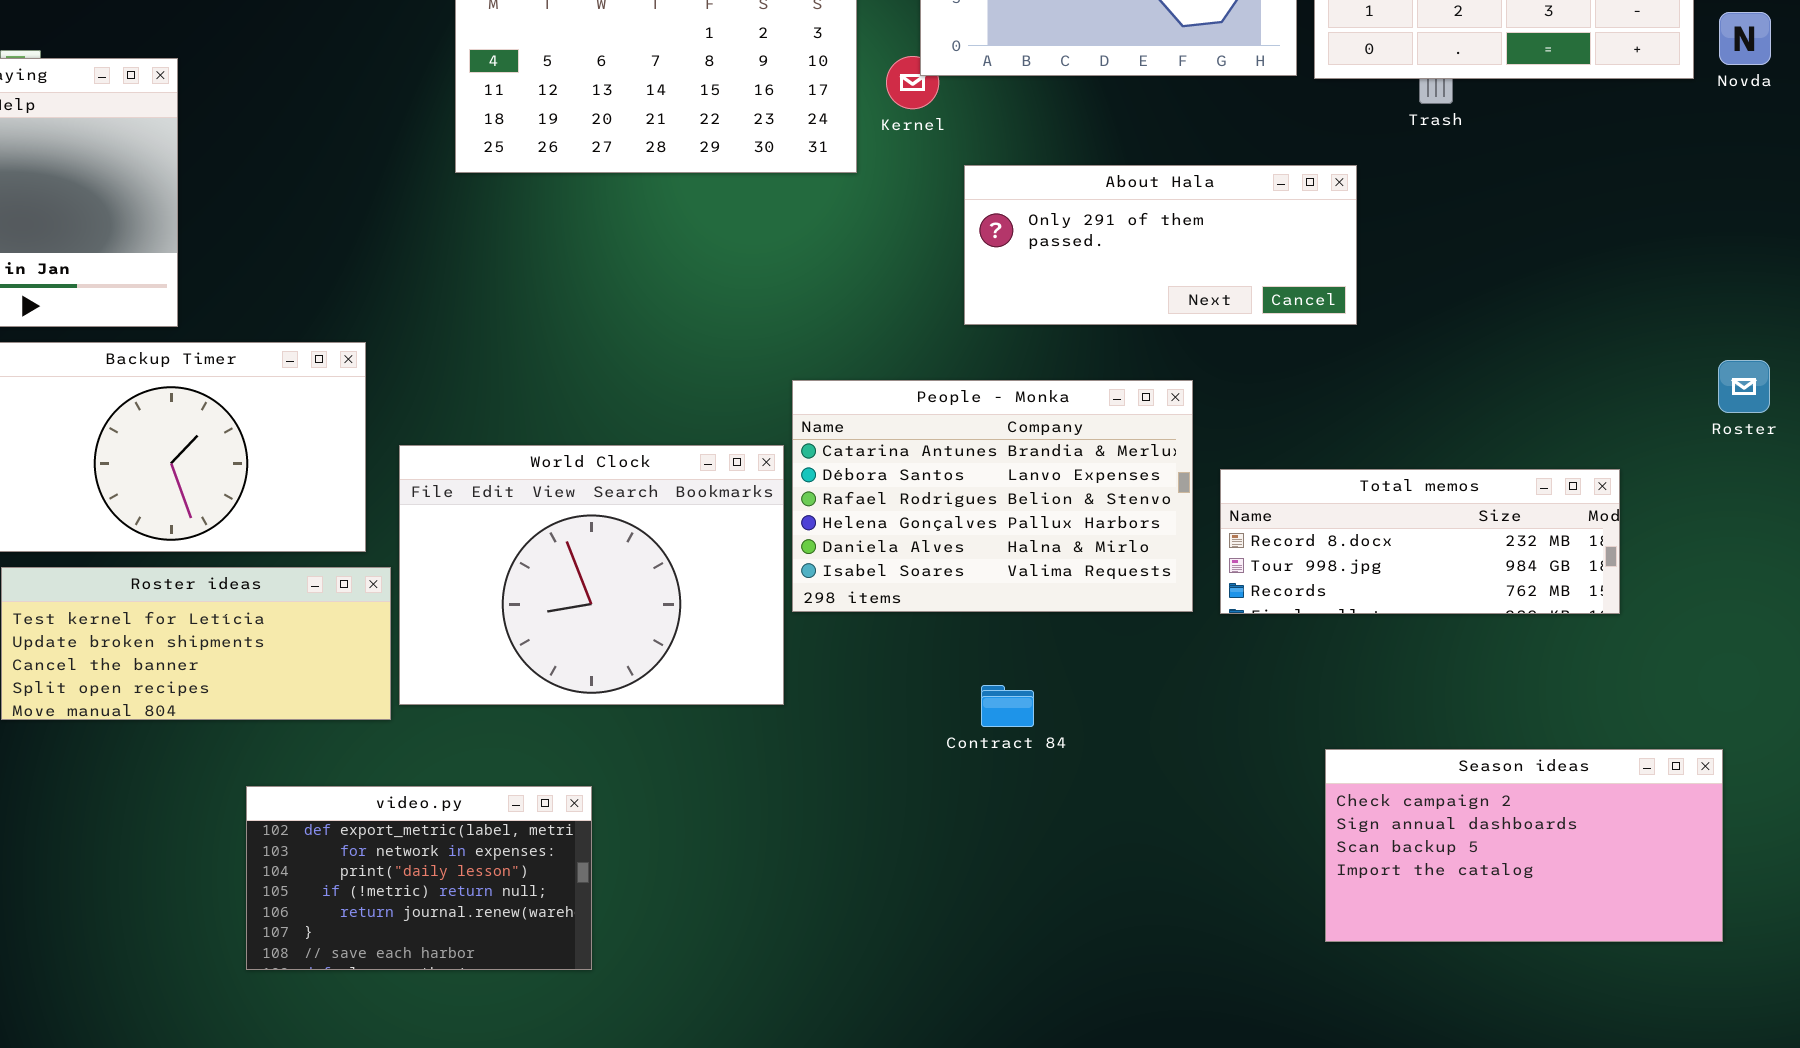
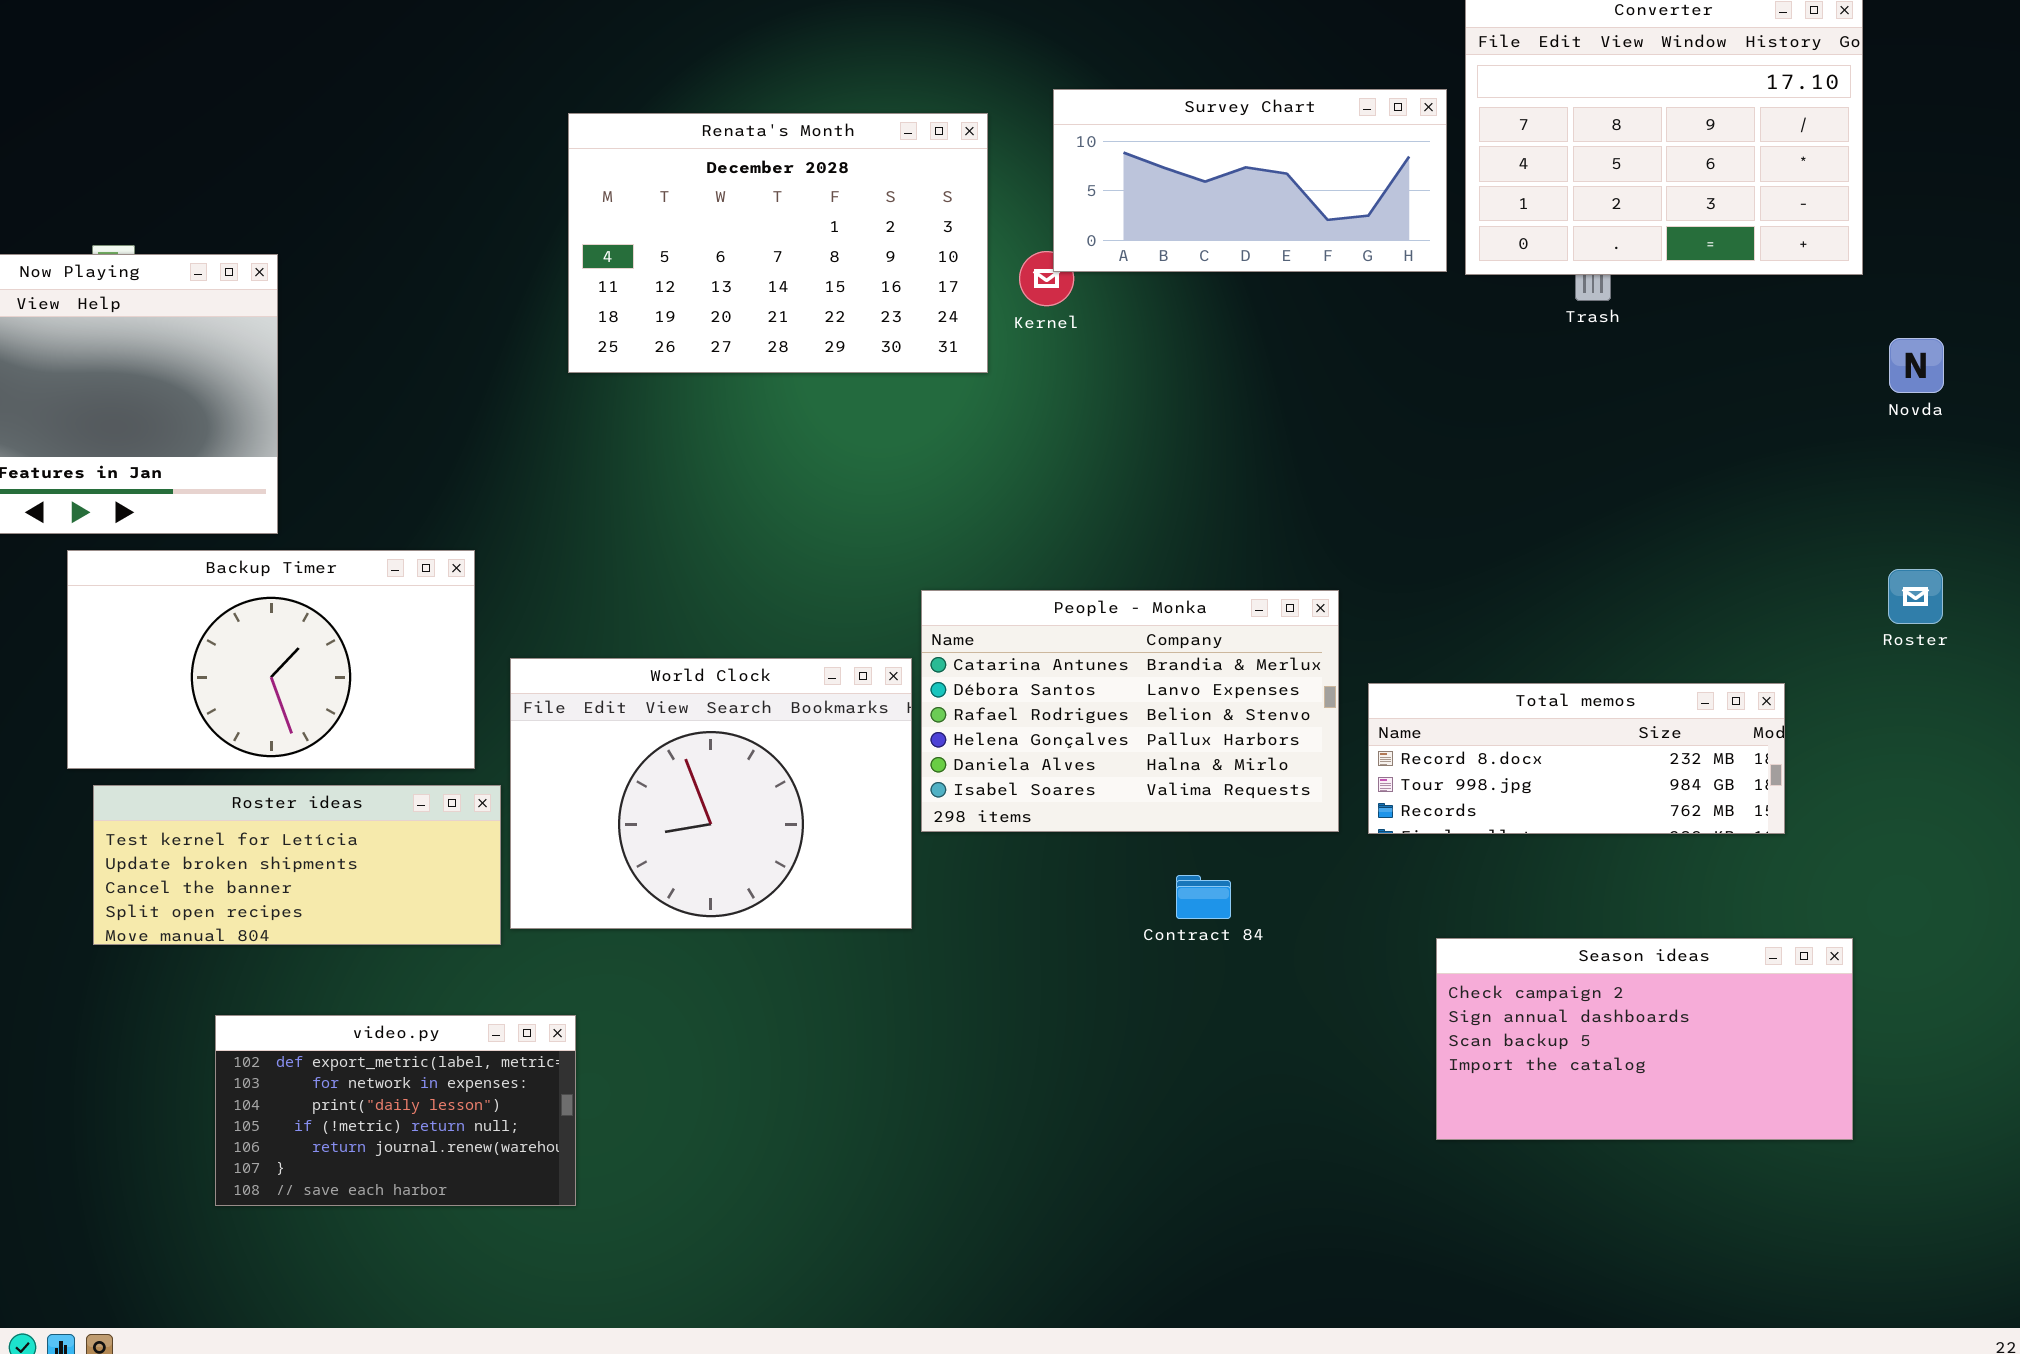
Novda: [1719,12,1771,65] -> [1889,338,1944,393], moved
About Hala: [964,165,1357,325] -> none, closed
Contract 84: [981,685,1034,727] -> [1176,875,1231,919], moved
Season ideas: [1325,749,1723,942] -> [1436,938,1853,1140], moved
video.py: [246,786,592,970] -> [215,1015,576,1206], moved

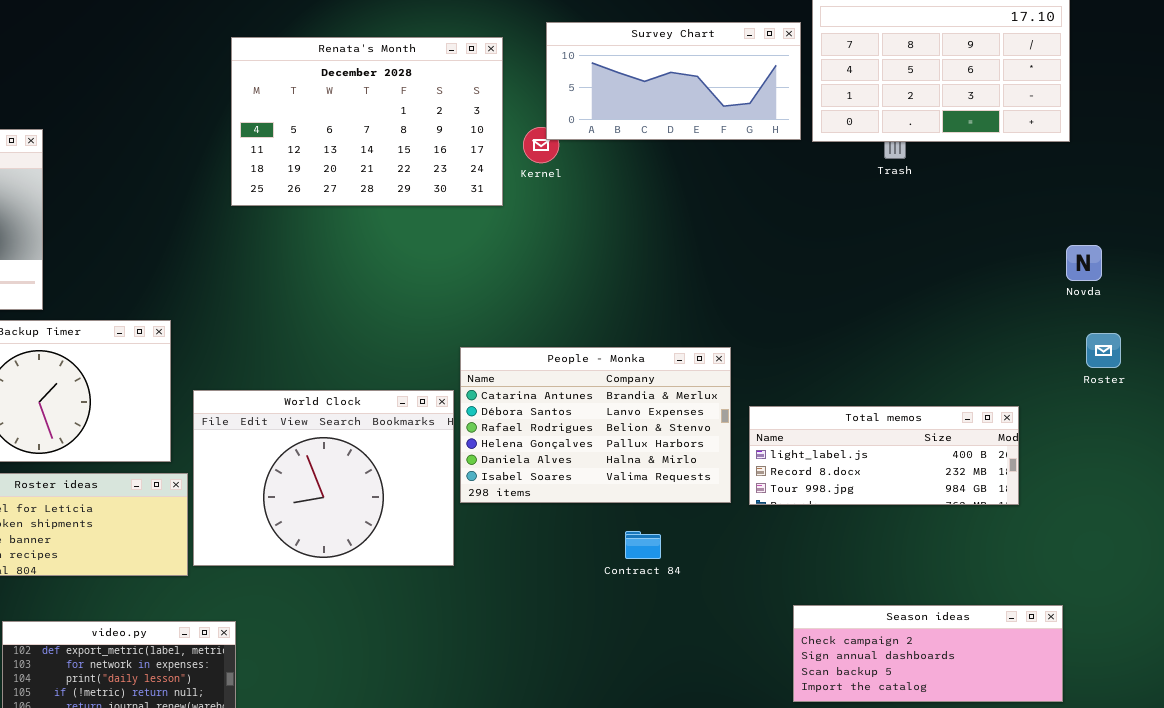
Novda: [1889,338,1944,393] -> [1066,245,1102,281], moved
Total memos: [1368,683,1785,834] -> [749,406,1019,505], scrolled up 1 row
Season ideas: [1436,938,1853,1140] -> [793,605,1063,702], resized

